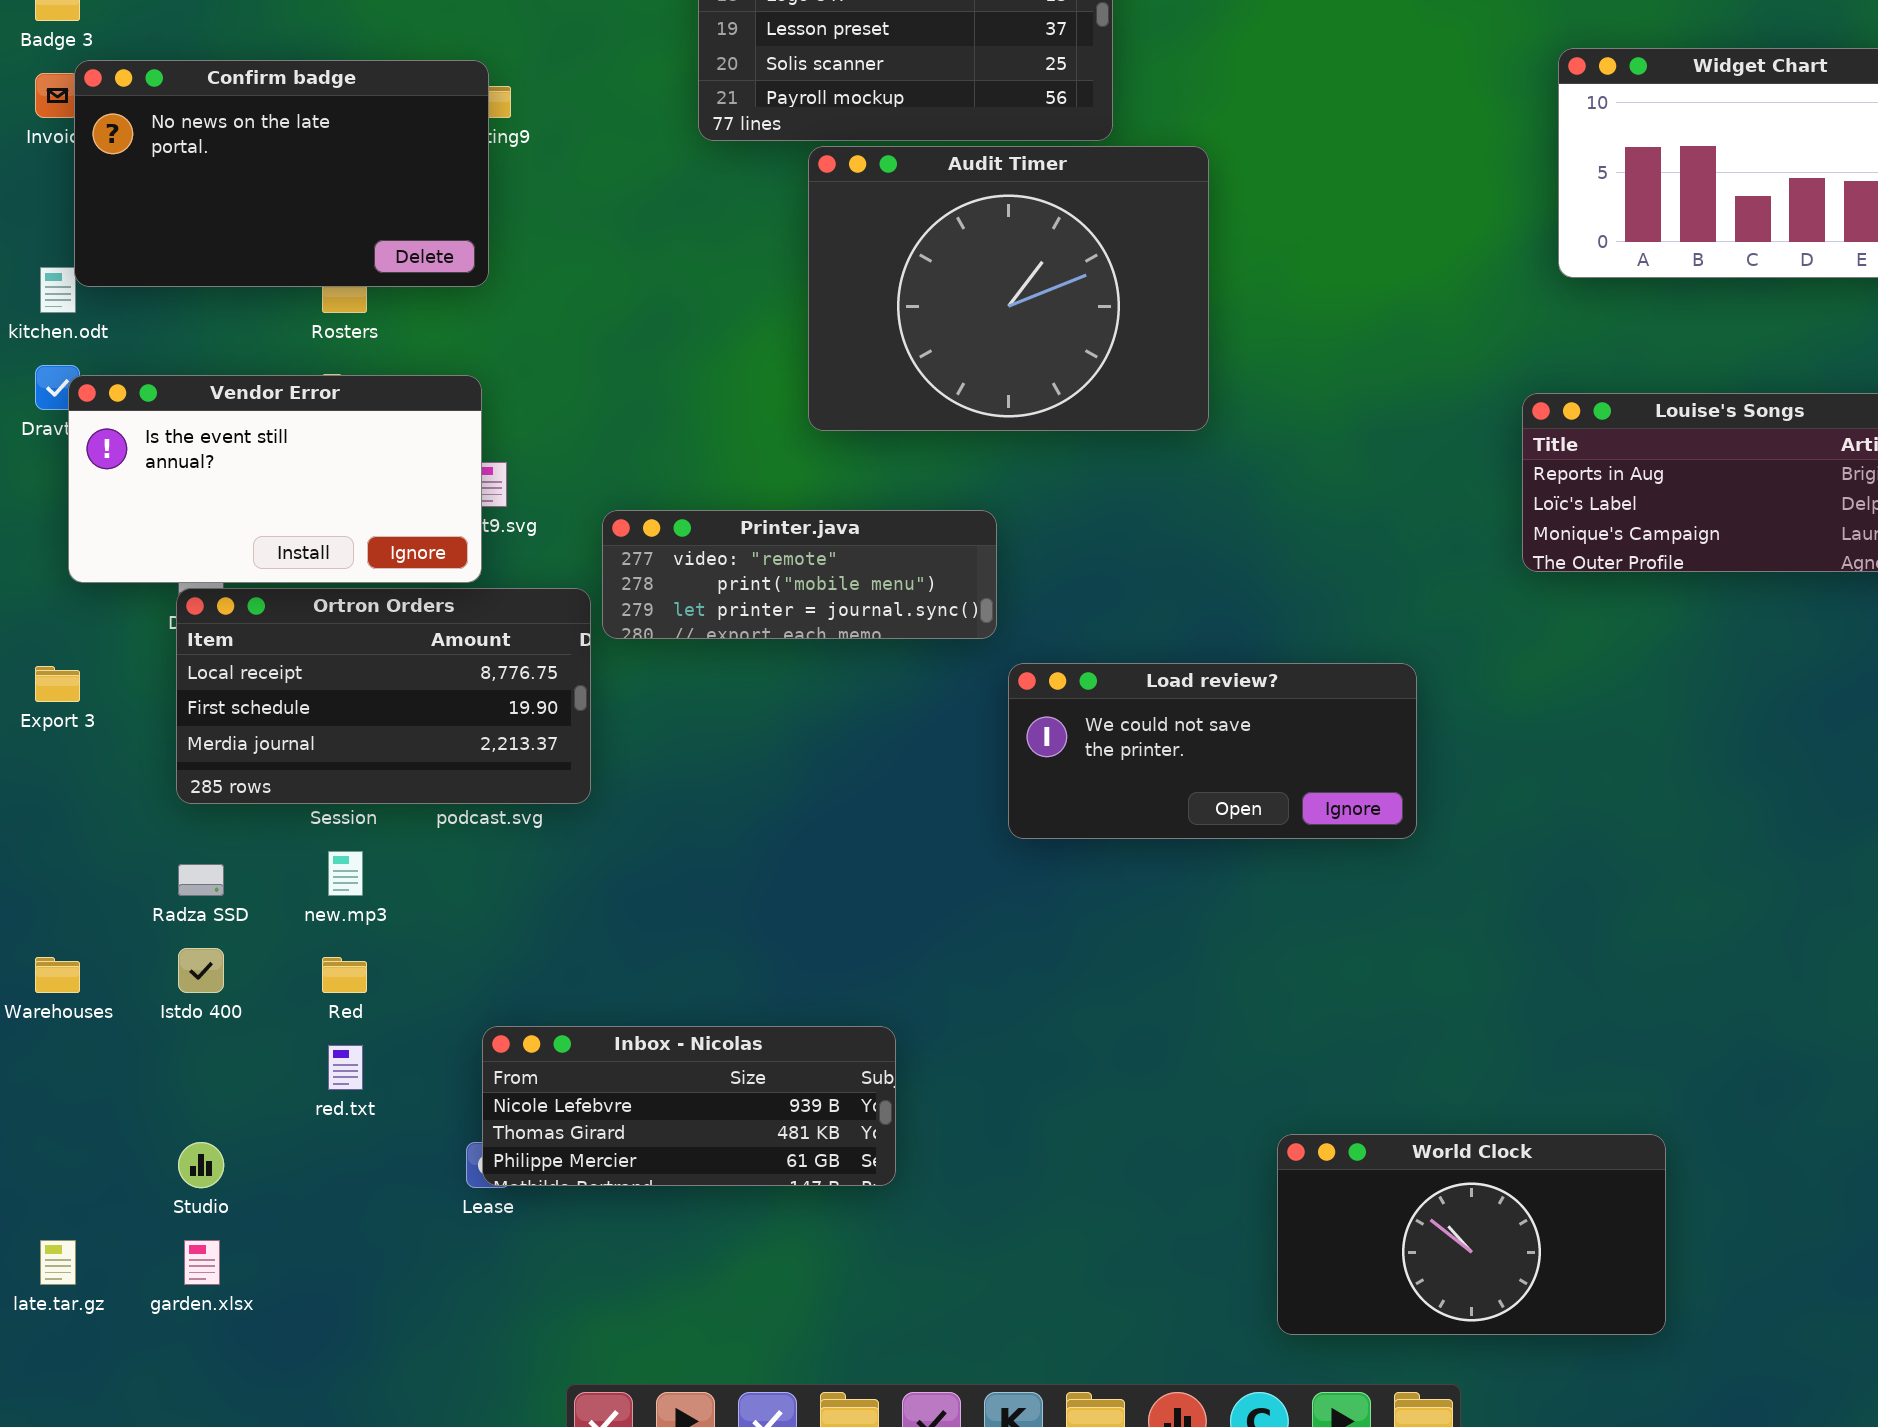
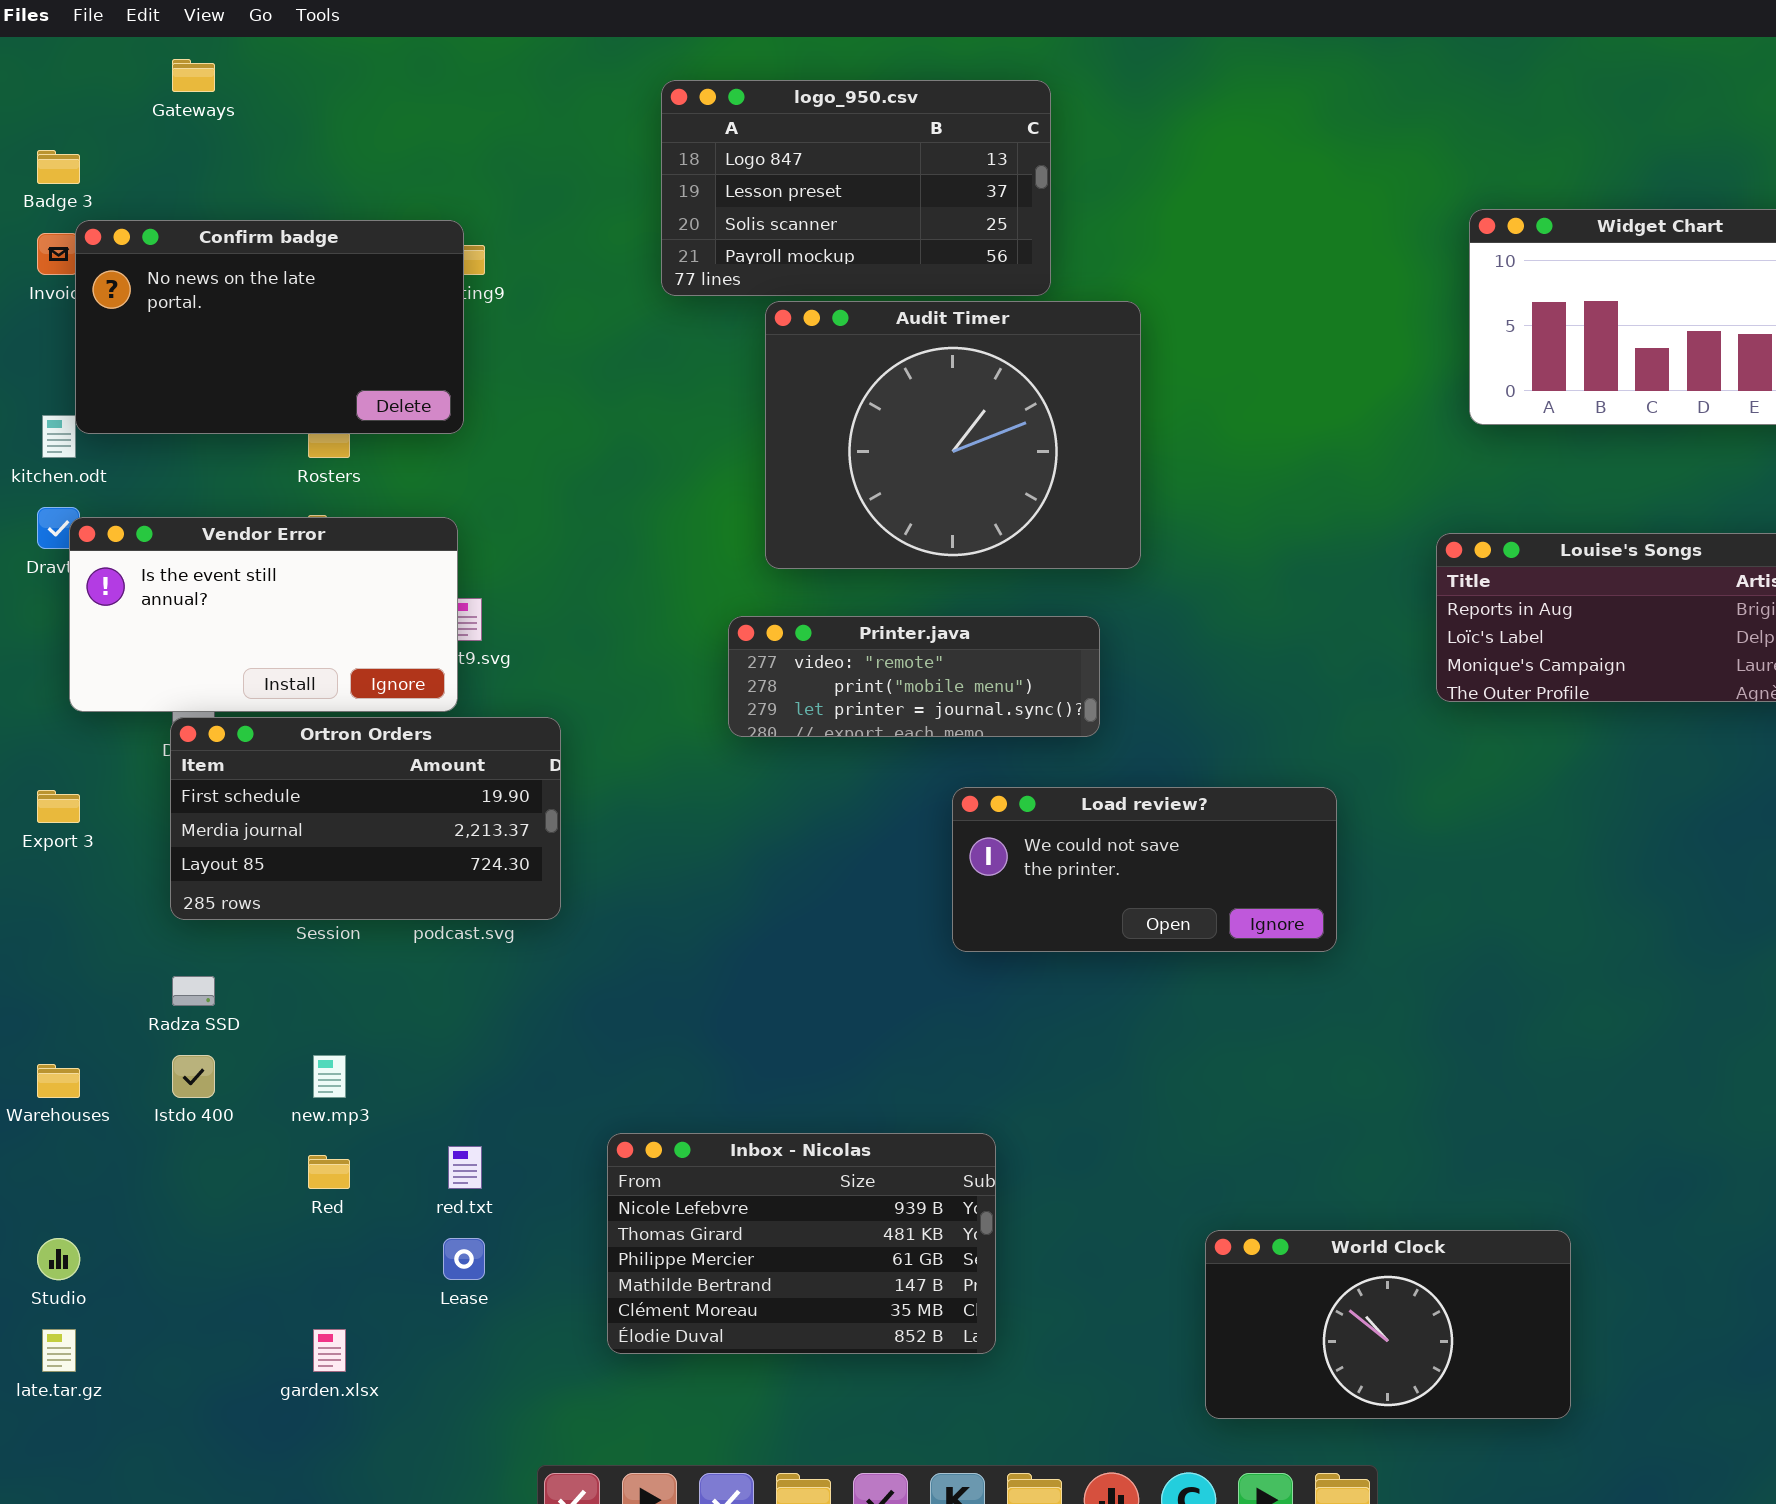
Printer.java: [602,510,997,639] -> [728,616,1100,737], moved
Ortron Orders: [176,588,591,804] -> [170,717,561,920], scrolled down 1 row
new.mp3: [328,851,363,896] -> [313,1055,346,1098], moved
Red: [322,957,367,993] -> [308,1155,350,1189], moved
Inbox - Nicolas: [482,1026,896,1186] -> [607,1133,996,1354], moved, resized
red.txt: [328,1045,363,1090] -> [448,1146,482,1189], moved
Studio: [178,1142,224,1188] -> [37,1238,80,1280], moved
garden.xlsx: [184,1240,220,1285] -> [313,1329,346,1372], moved

